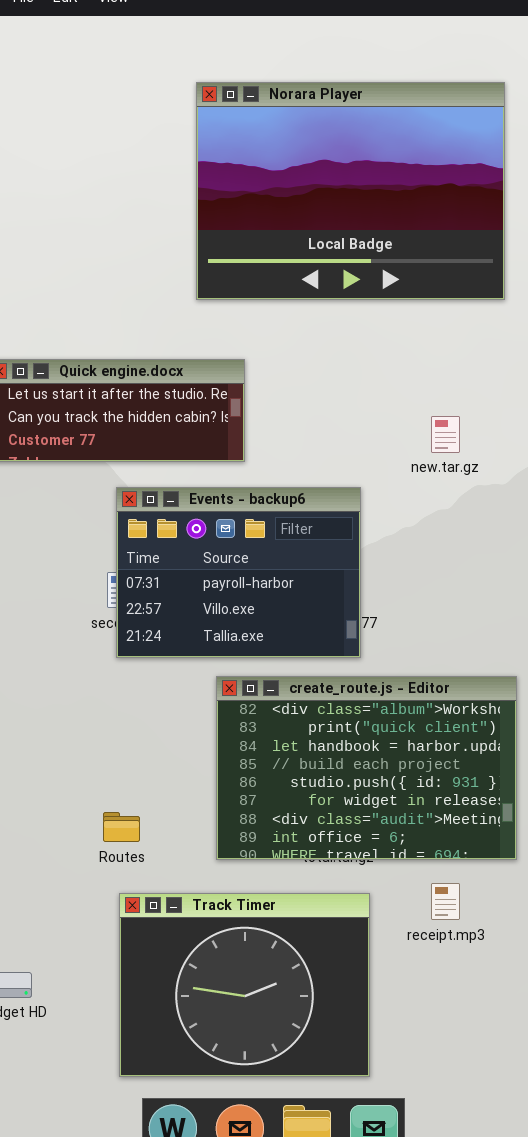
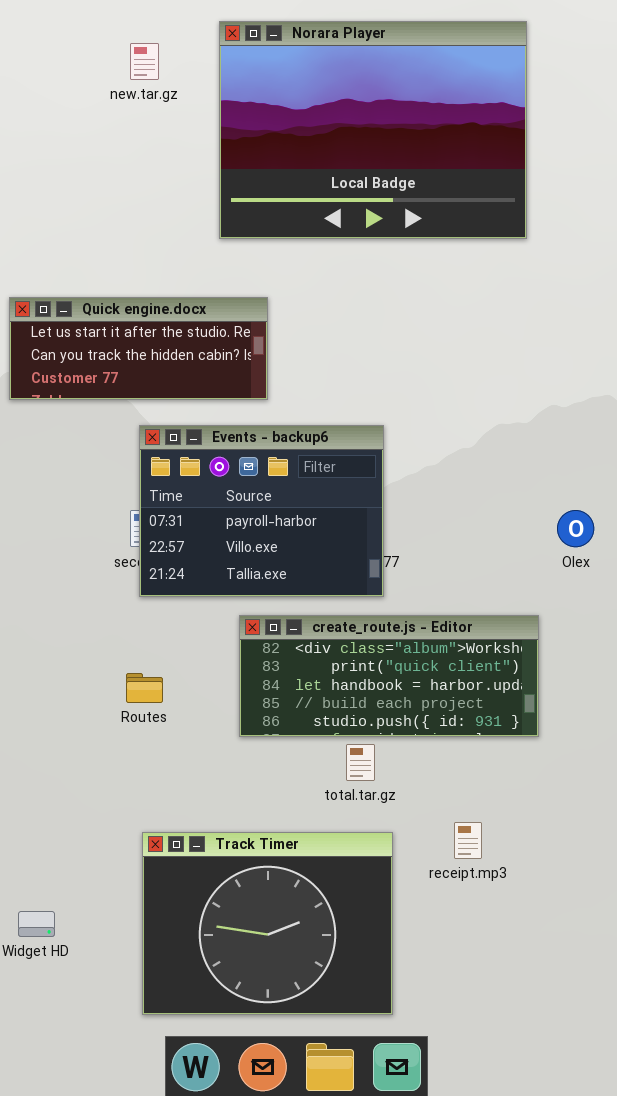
new.tar.gz: [431,416,460,453] -> [130,43,159,80], moved
create_route.js - Editor: [216,676,517,860] -> [239,615,539,737], resized
Routes: [103,812,140,842] -> [126,673,163,703], moved

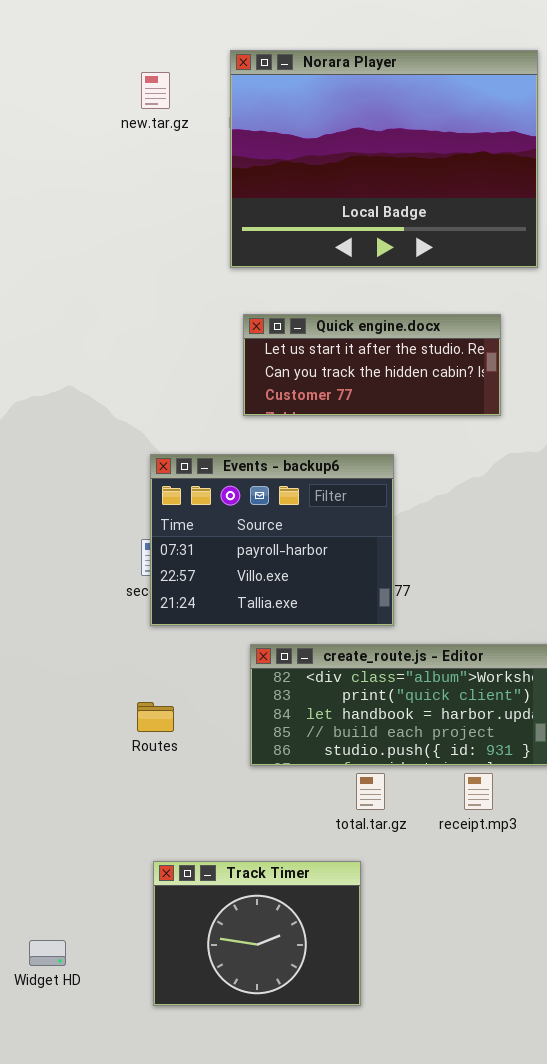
Quick engine.docx: [9,297,268,400] -> [243,314,501,416], moved
receipt.mp3: [454,822,482,859] -> [464,773,493,810], moved
Track Timer: [142,832,393,1015] -> [153,861,361,1006], resized

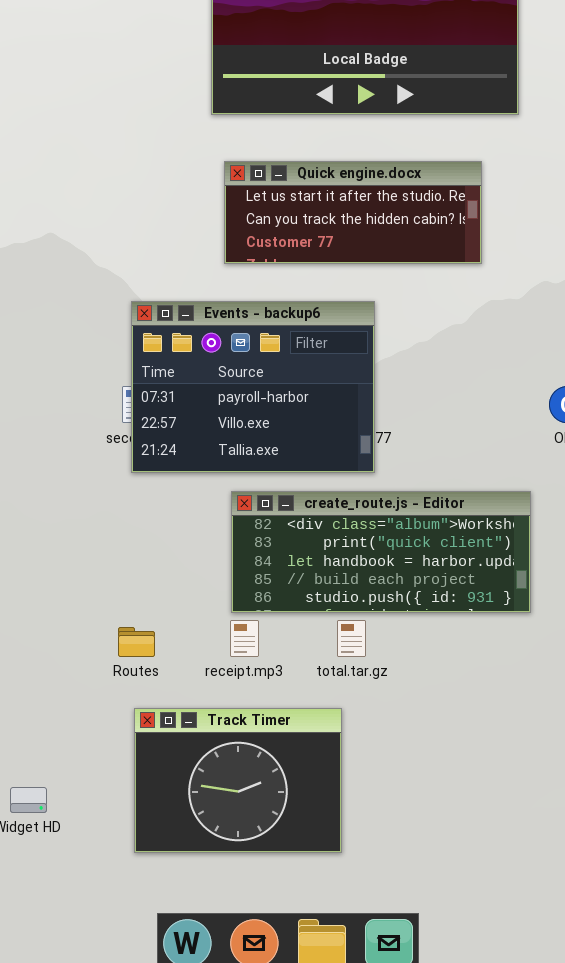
Routes: [137,702,174,732] -> [118,627,155,657], moved
receipt.mp3: [464,773,493,810] -> [230,620,259,657], moved

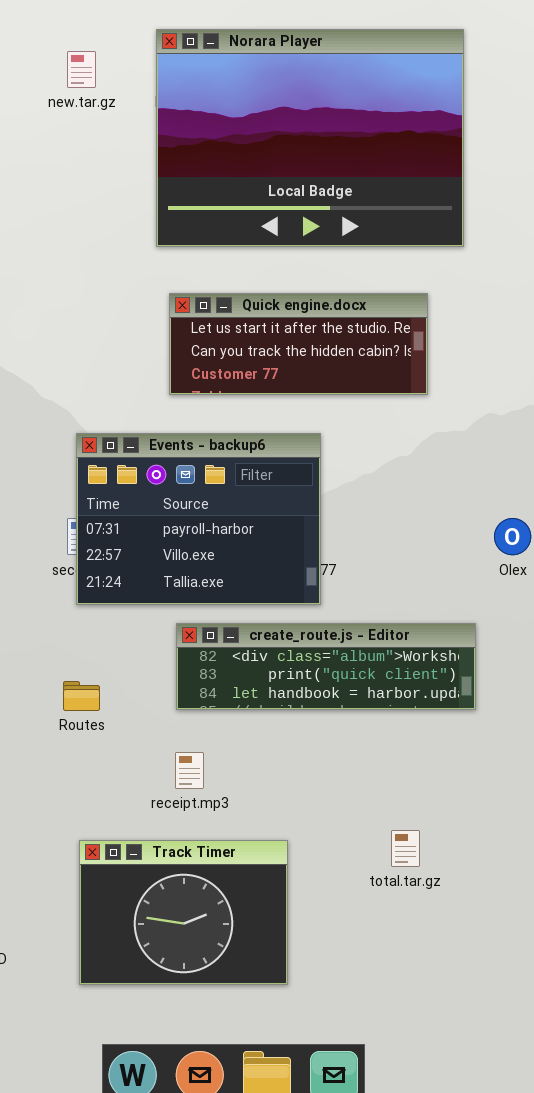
create_route.js - Editor: [231,491,531,613] -> [176,623,476,710], resized
total.tar.gz: [337,620,366,657] -> [391,830,420,867], moved
Routes: [118,627,155,657] -> [63,681,100,711], moved

